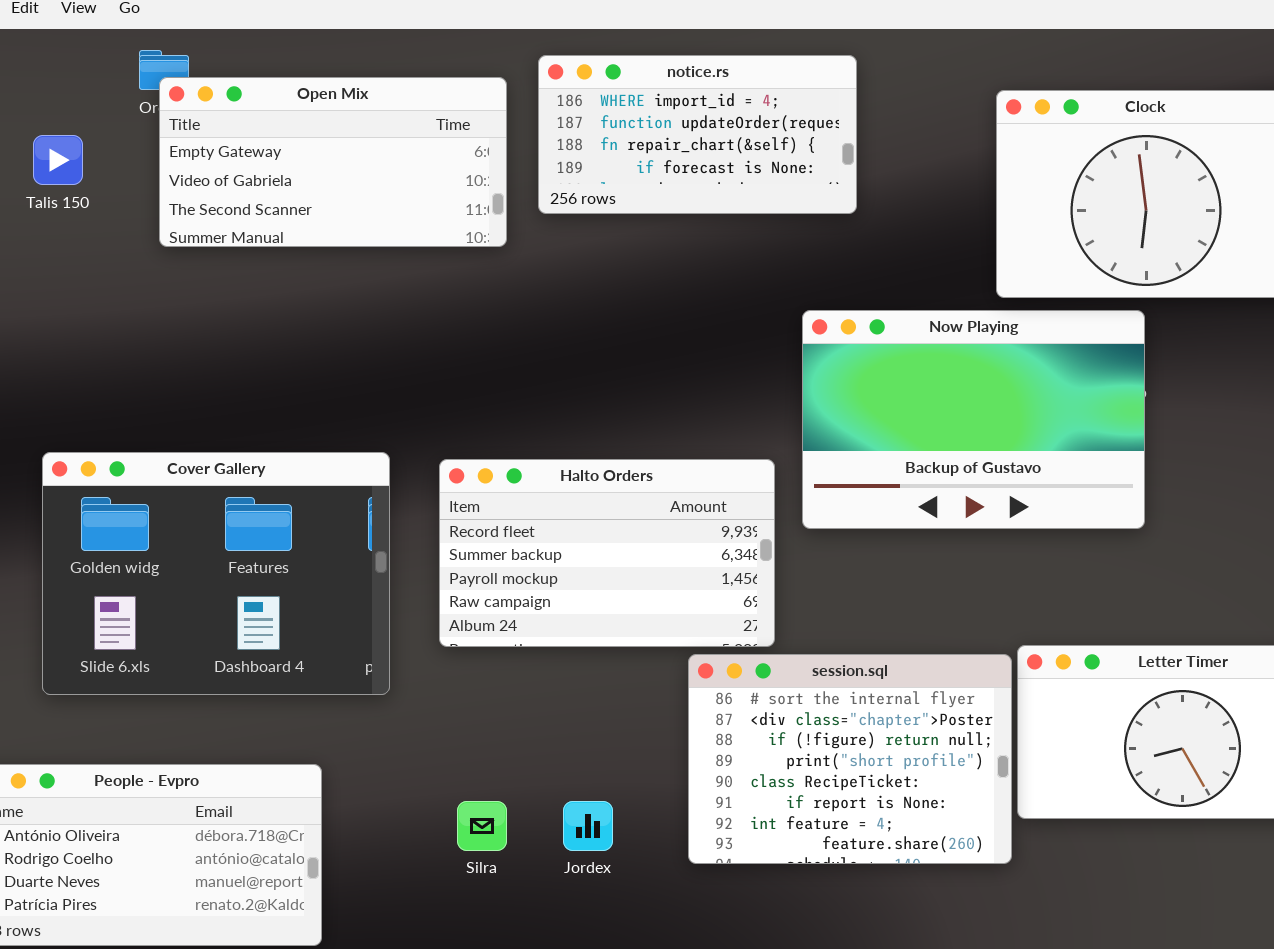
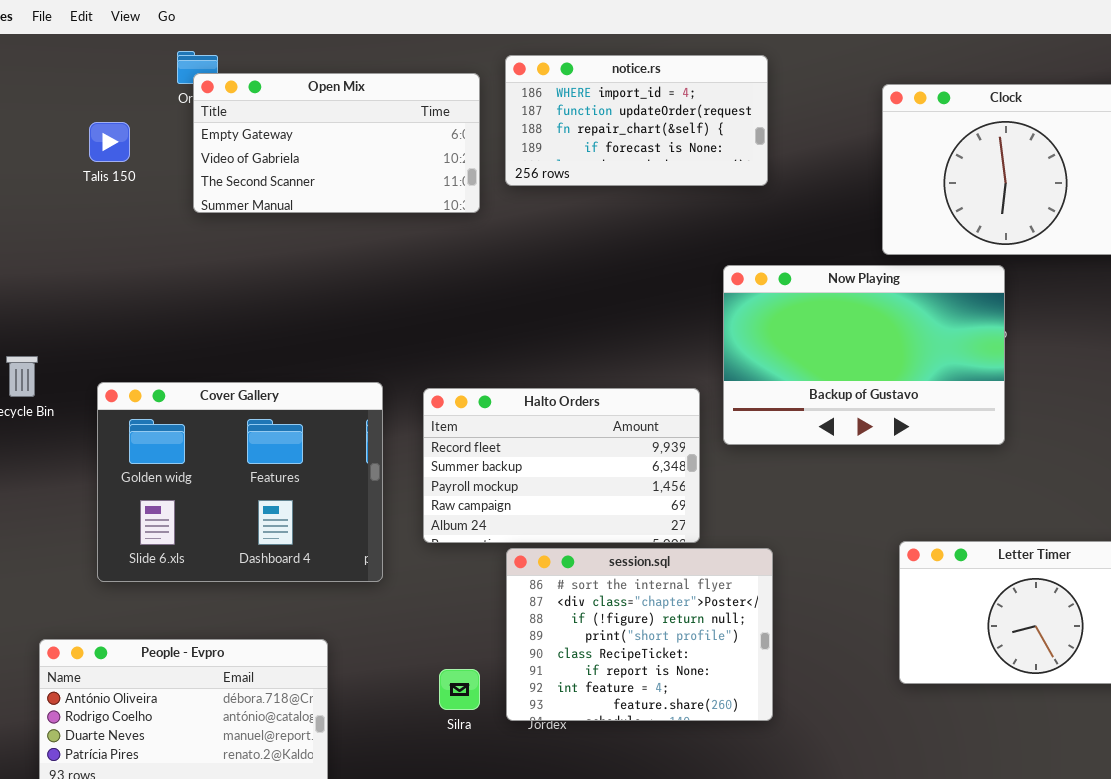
session.sql: [688,654,1012,864] -> [506,548,773,721], moved

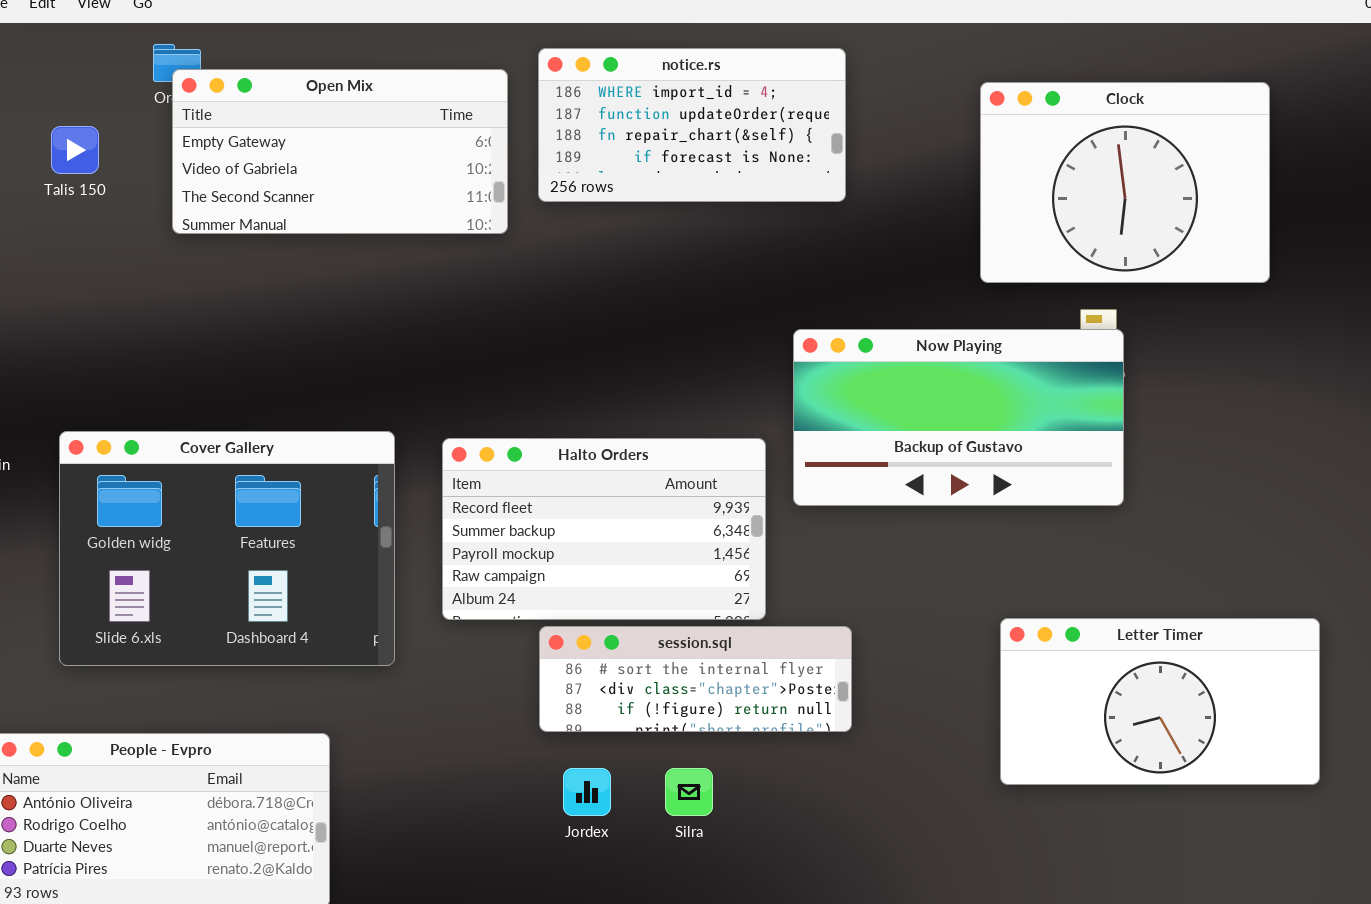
Now Playing: [723,265,1005,445] -> [793,329,1124,506], resized
session.sql: [506,548,773,721] -> [539,626,852,732], resized
Silra: [439,669,480,710] -> [665,768,713,816], moved

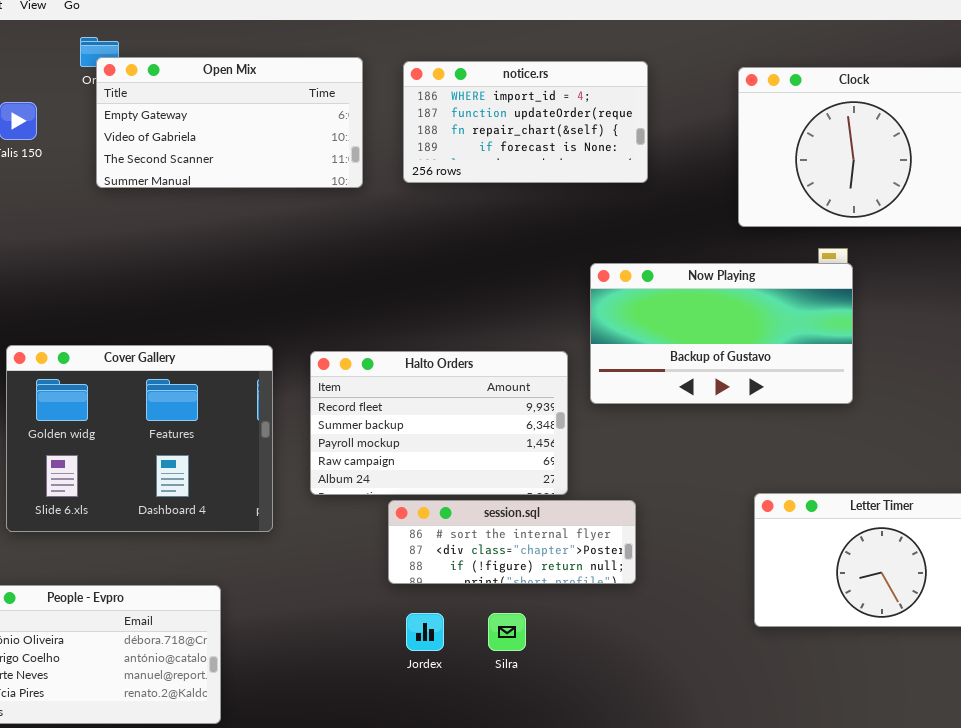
notice.rs: [538,48,846,202] -> [403,61,648,183], moved

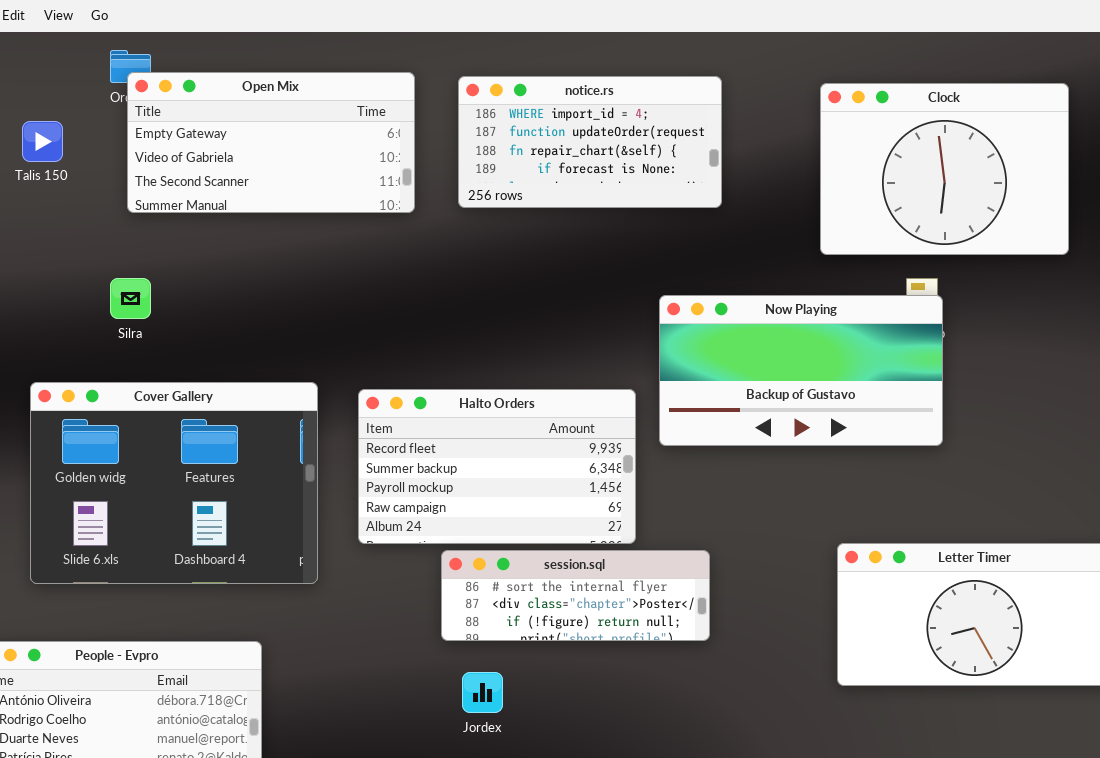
Silra: [488,613,526,651] -> [110,278,151,319], moved

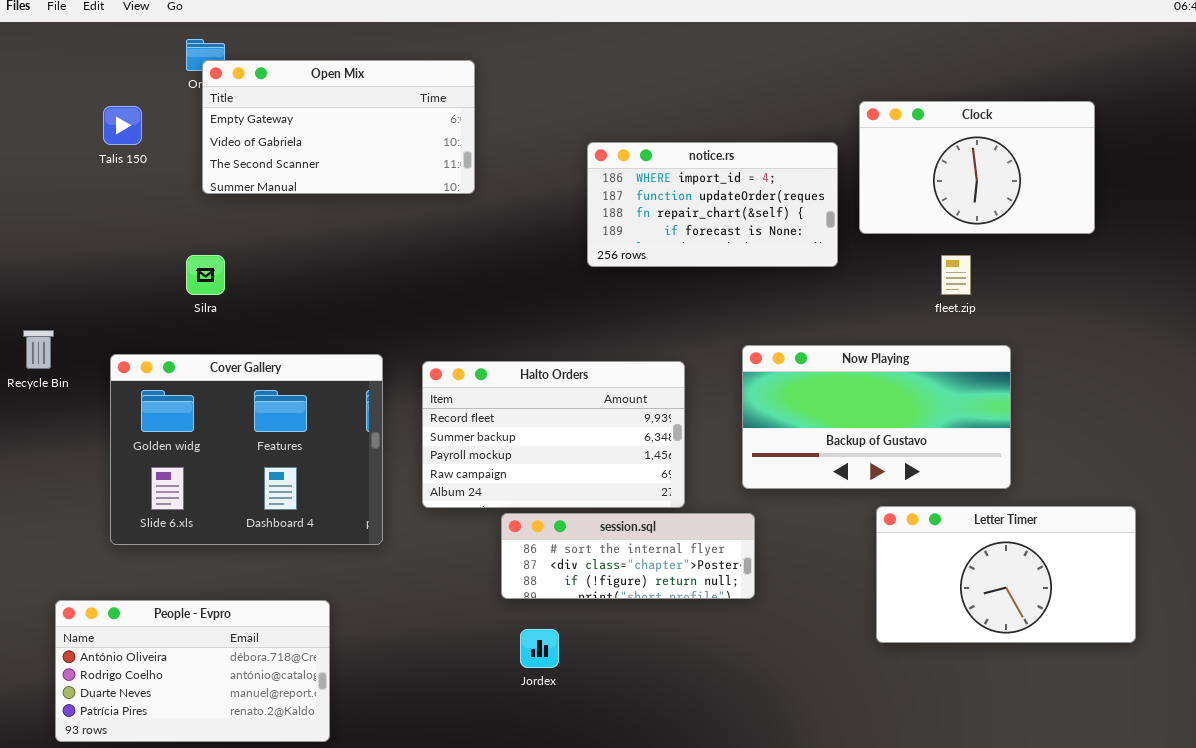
notice.rs: [458,76,722,208] -> [587,142,838,267], moved
Clock: [820,83,1069,255] -> [859,101,1095,234], resized
Now Playing: [659,295,943,446] -> [742,345,1011,489], moved

